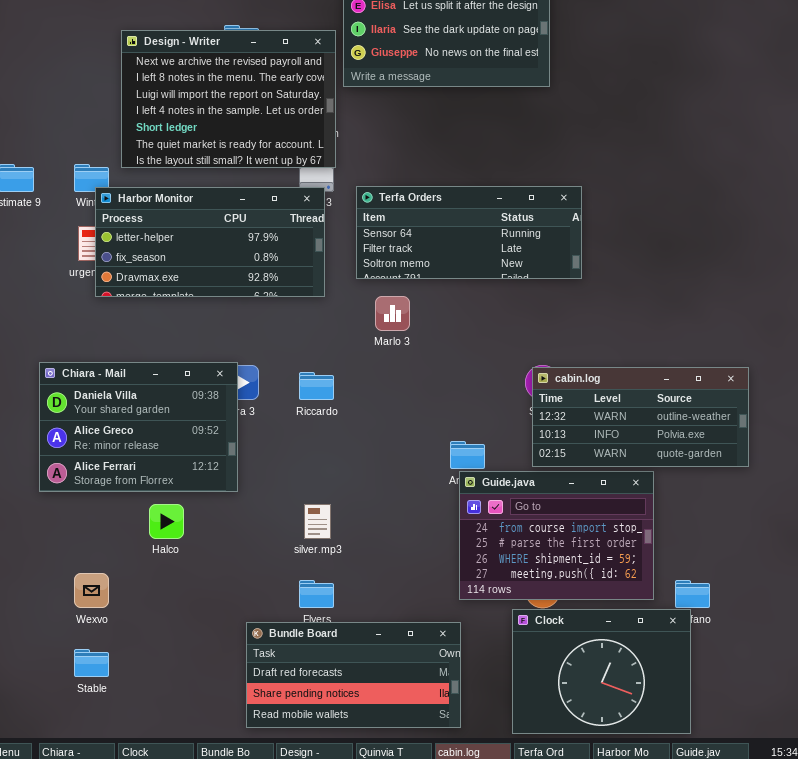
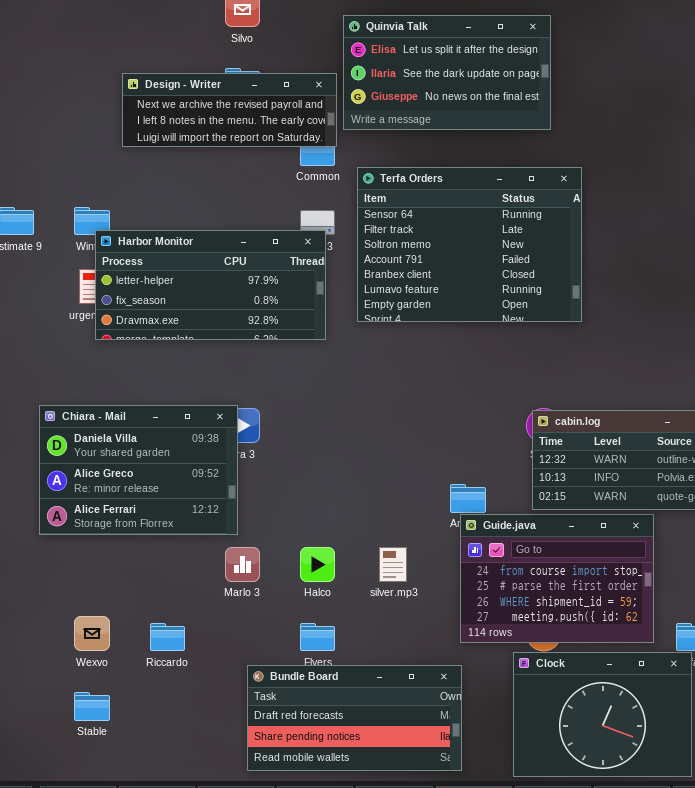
Design - Writer: [121,30,336,168] -> [122,73,337,147], resized
Terfa Orders: [356,186,582,279] -> [357,167,582,322], resized
Marlo 3: [375,296,410,331] -> [225,547,260,582], moved
Riccardo: [299,372,334,400] -> [150,623,185,651], moved
Halco: [149,504,184,539] -> [300,547,335,582], moved
silver.mp3: [304,504,331,539] -> [379,547,407,582], moved

